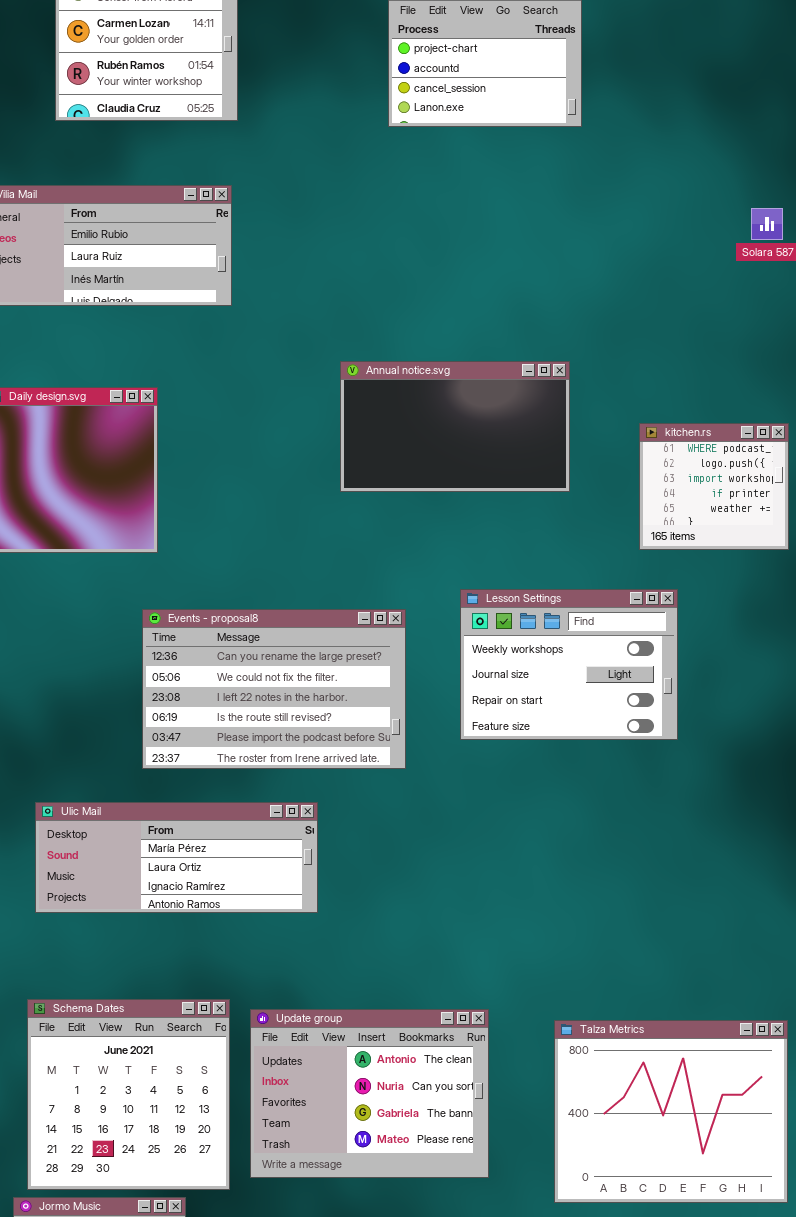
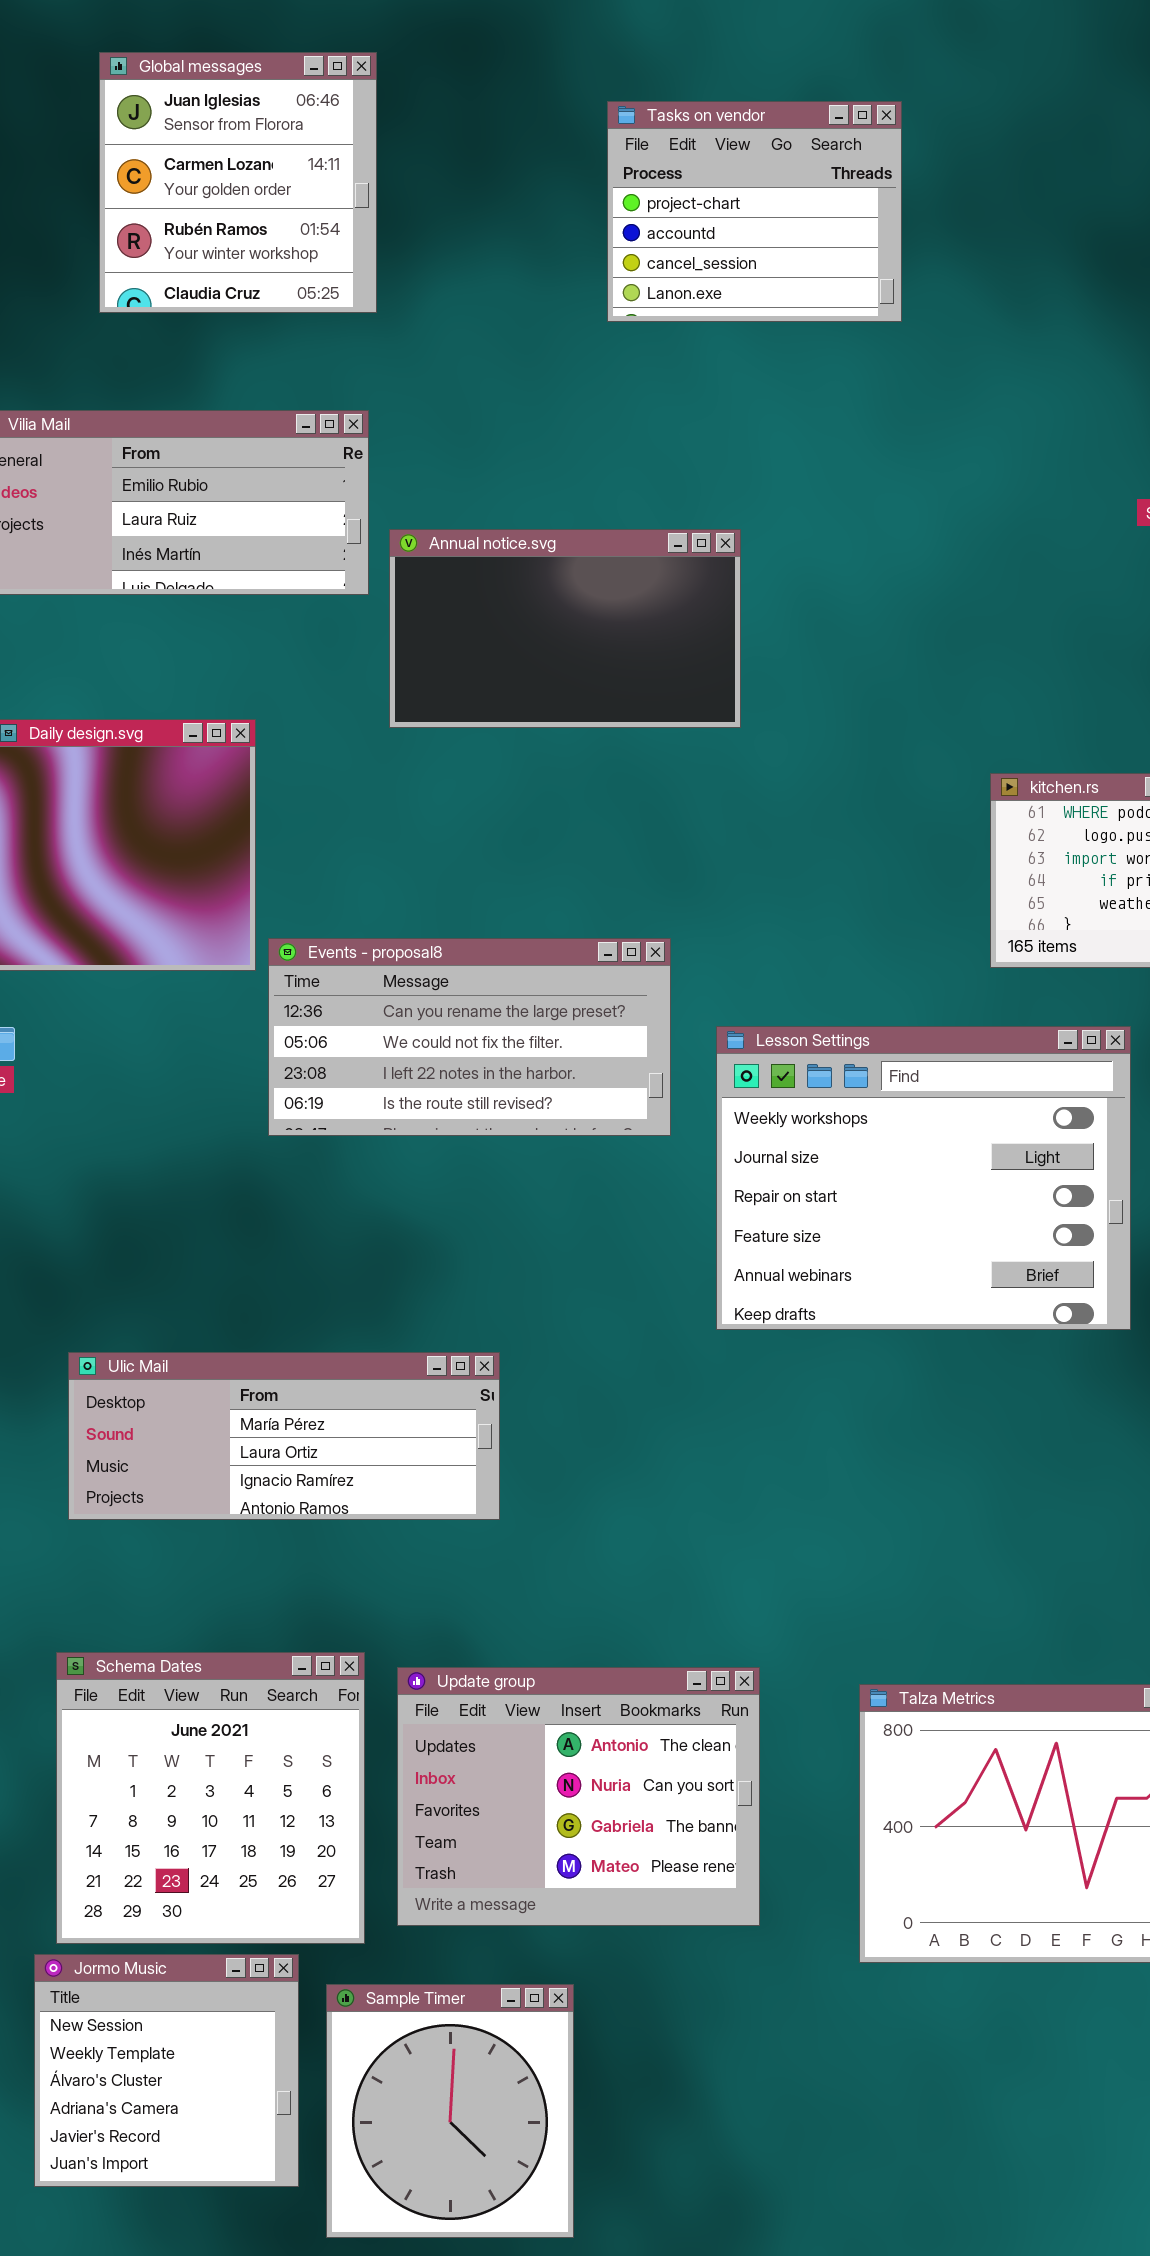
Annual notice.svg: [340,361,570,492] -> [389,529,741,728], moved
Lesson Settings: [460,589,678,740] -> [716,1026,1131,1330], resized
Events - proposal8: [142,609,406,769] -> [268,938,671,1136], moved, resized

